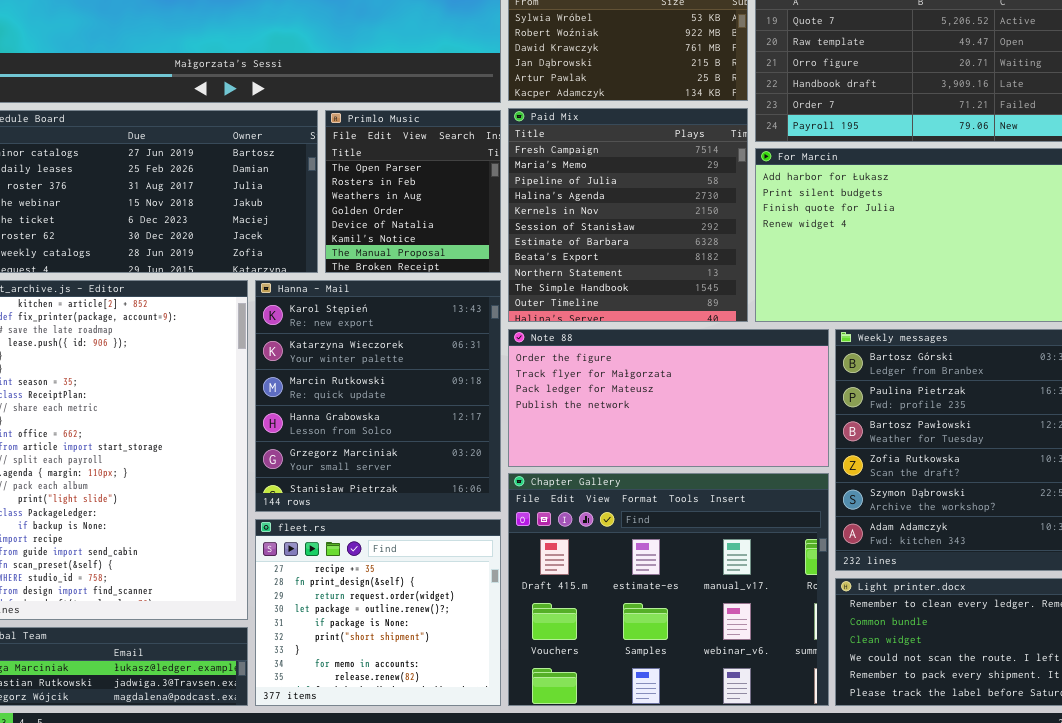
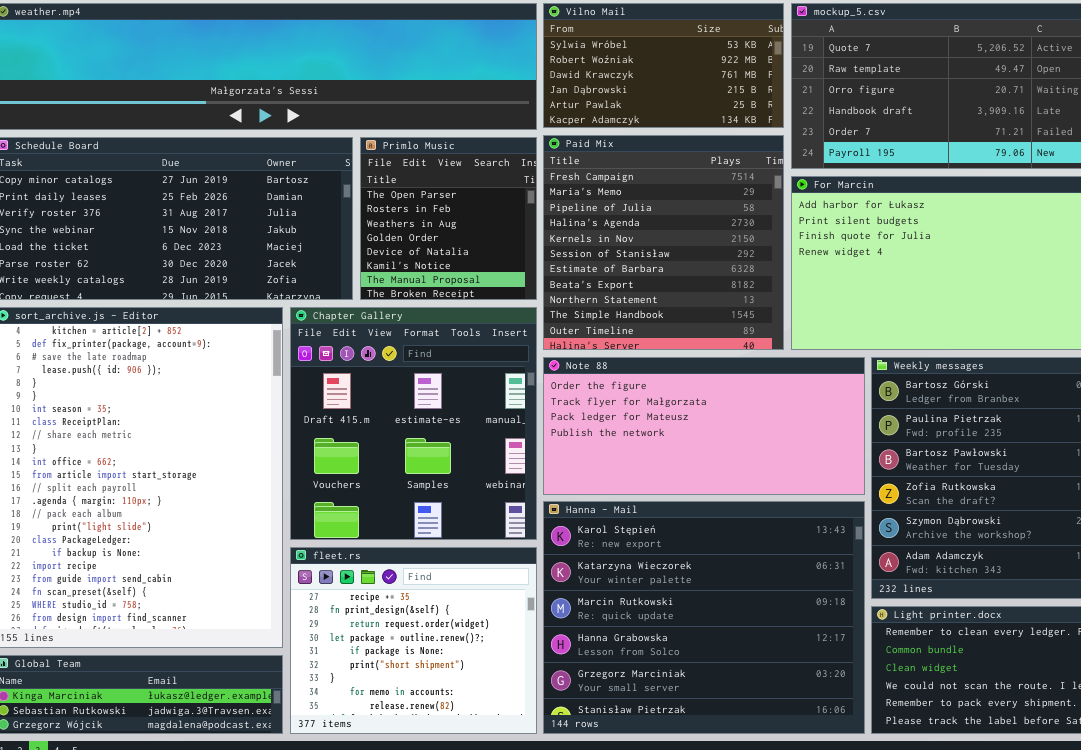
Hanna - Mail: [255,280,501,512] -> [543,501,865,734], moved, resized
Chapter Gallery: [508,473,829,706] -> [290,307,537,540], moved, resized

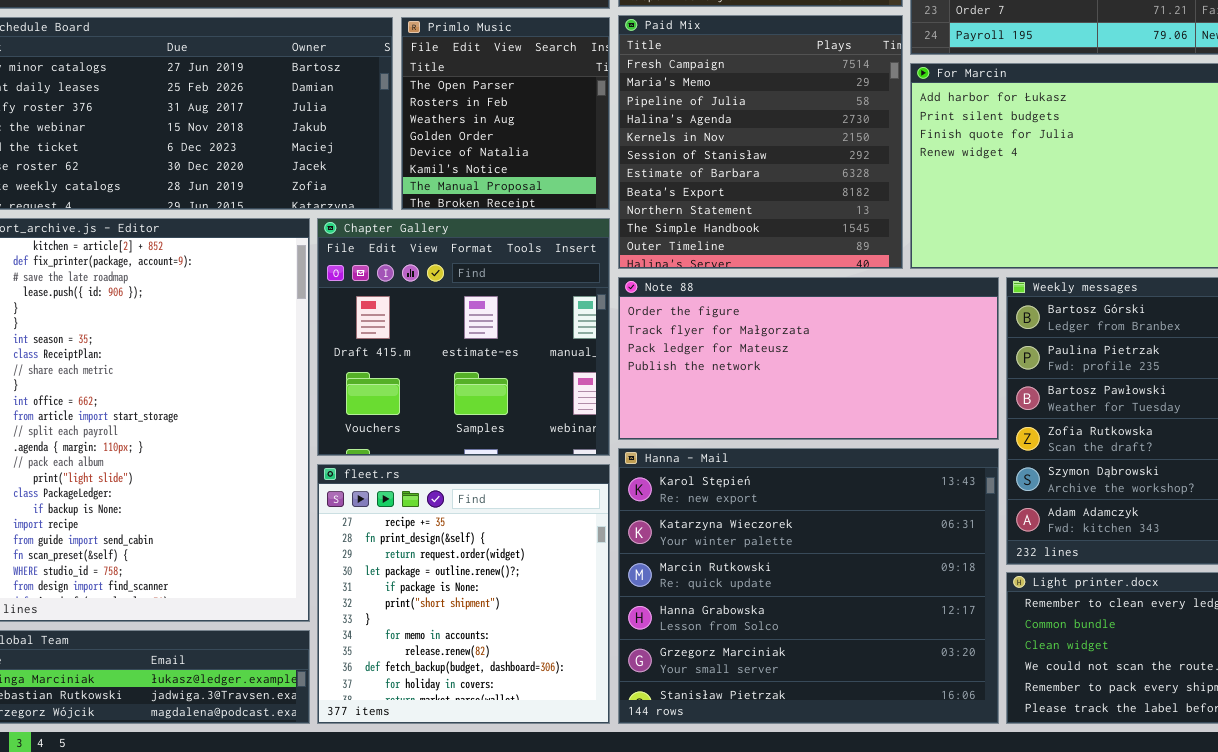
Chapter Gallery: [290,307,537,540] -> [317,218,610,456], resized
fleet.rs: [290,547,537,734] -> [317,464,610,724], resized

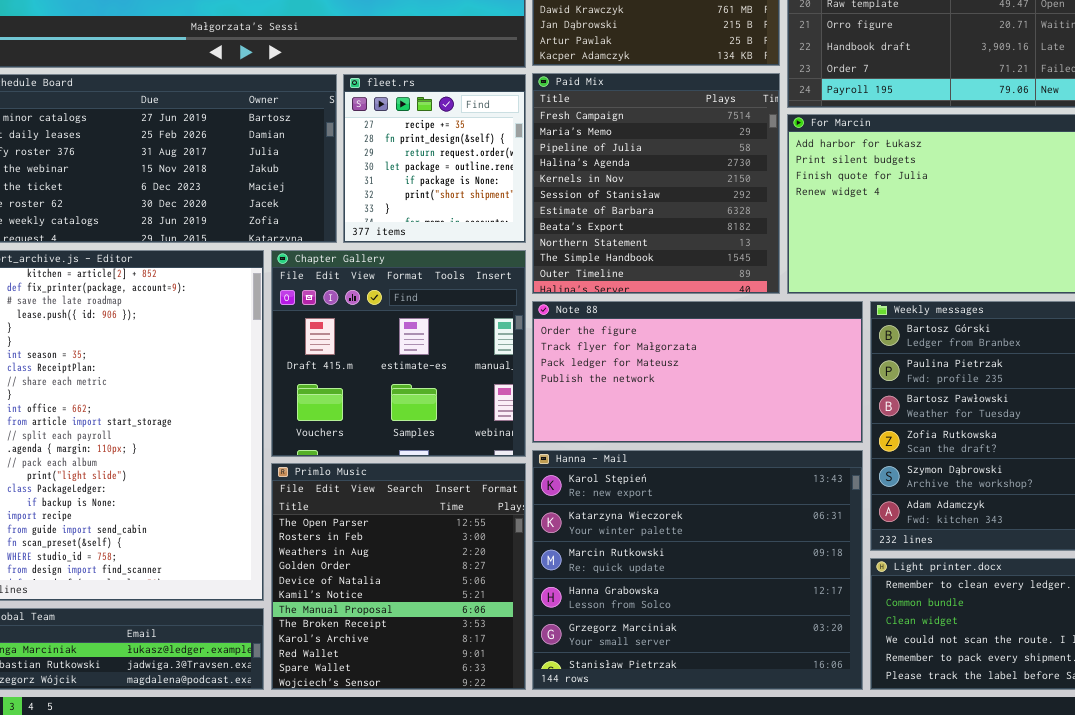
Primlo Music: [401,17,610,210] -> [271,463,526,690], moved, resized
fleet.rs: [317,464,610,724] -> [343,74,526,243], moved, resized

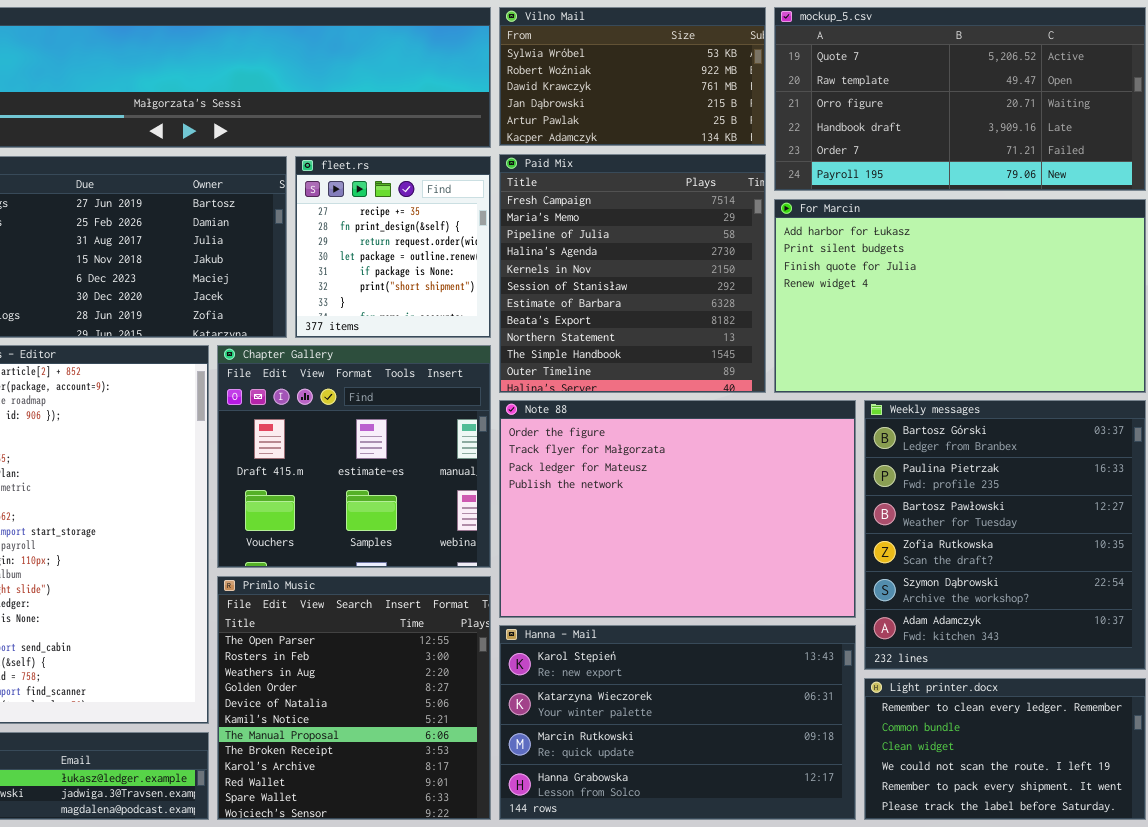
Note 88: [532,301,863,443] -> [499,400,856,618], resized
Hanna - Mail: [532,450,863,690] -> [499,625,856,820], resized

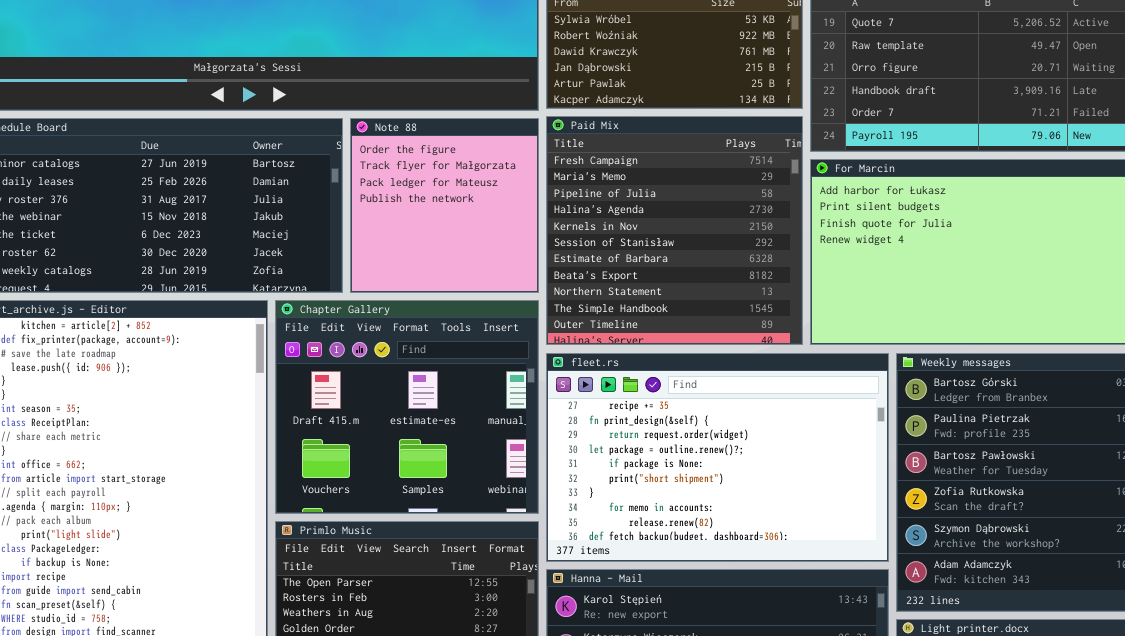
fleet.rs: [295,156,491,338] -> [546,353,889,562], moved, resized
Note 88: [499,400,856,618] -> [350,118,539,293], moved, resized

